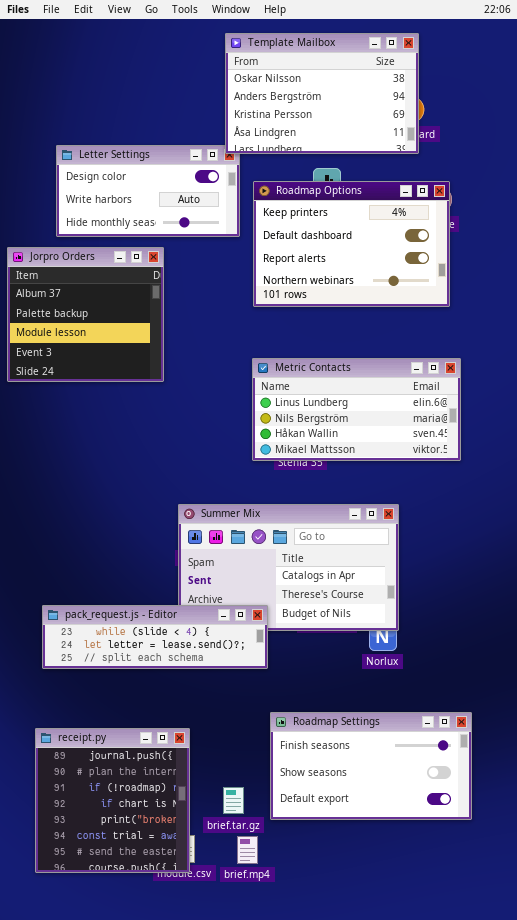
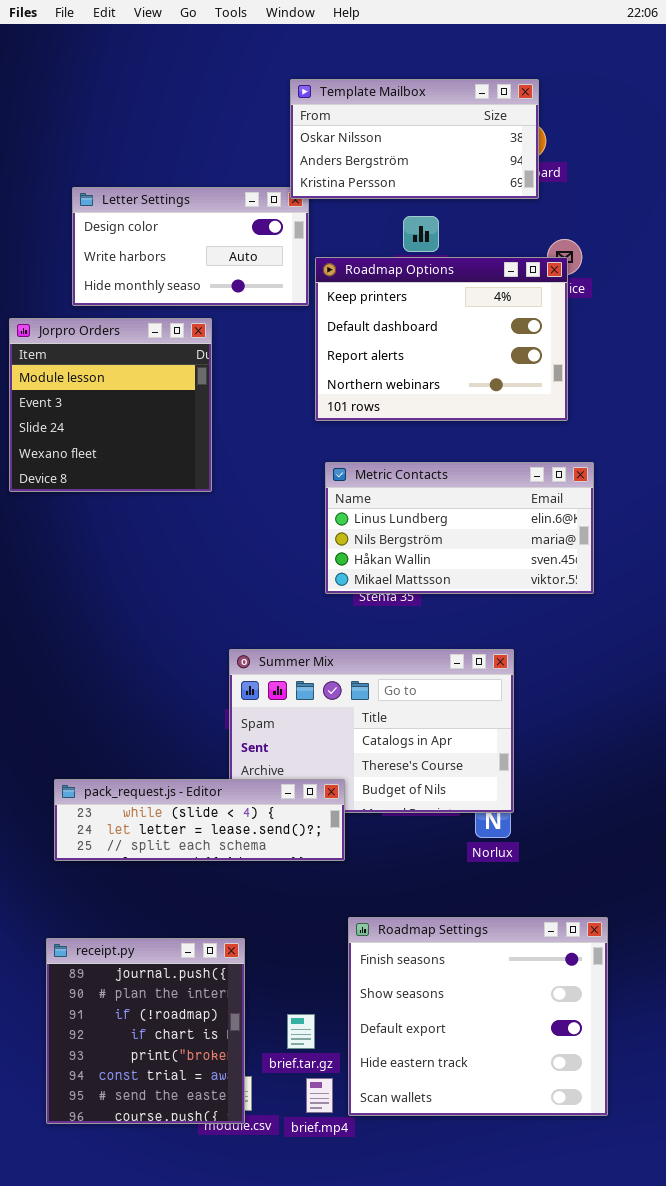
Template Mailbox: [225,33,419,154] -> [290,79,539,199], resized
Roadmap Options: [253,181,450,307] -> [315,257,568,421], moved
Jorpro Orders: [7,247,164,382] -> [9,318,212,492], scrolled down 2 rows
Roadmap Settings: [270,712,472,820] -> [348,917,608,1116], resized

